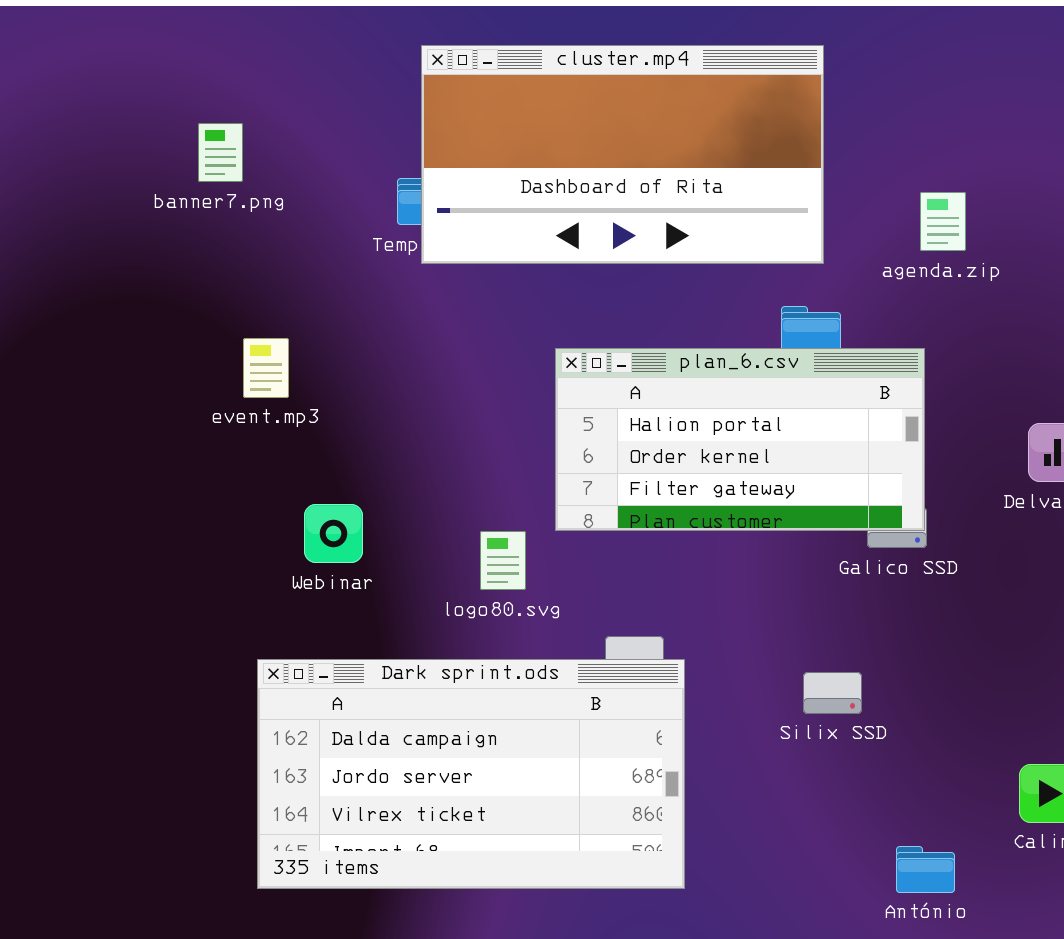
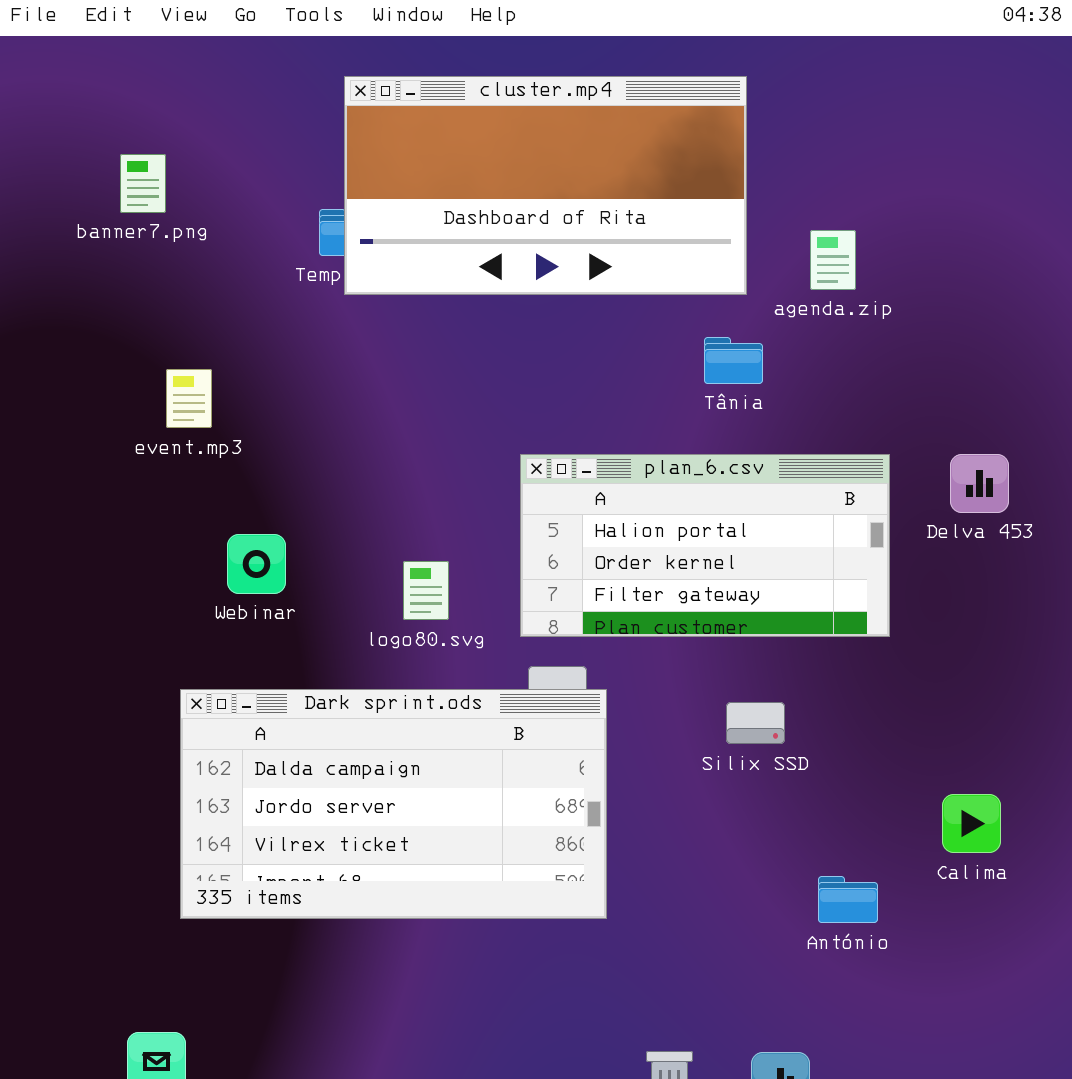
agenda.zip: [920,192,966,251] -> [810,230,856,290], moved
plan_6.csv: [555,348,925,531] -> [520,454,890,637], moved

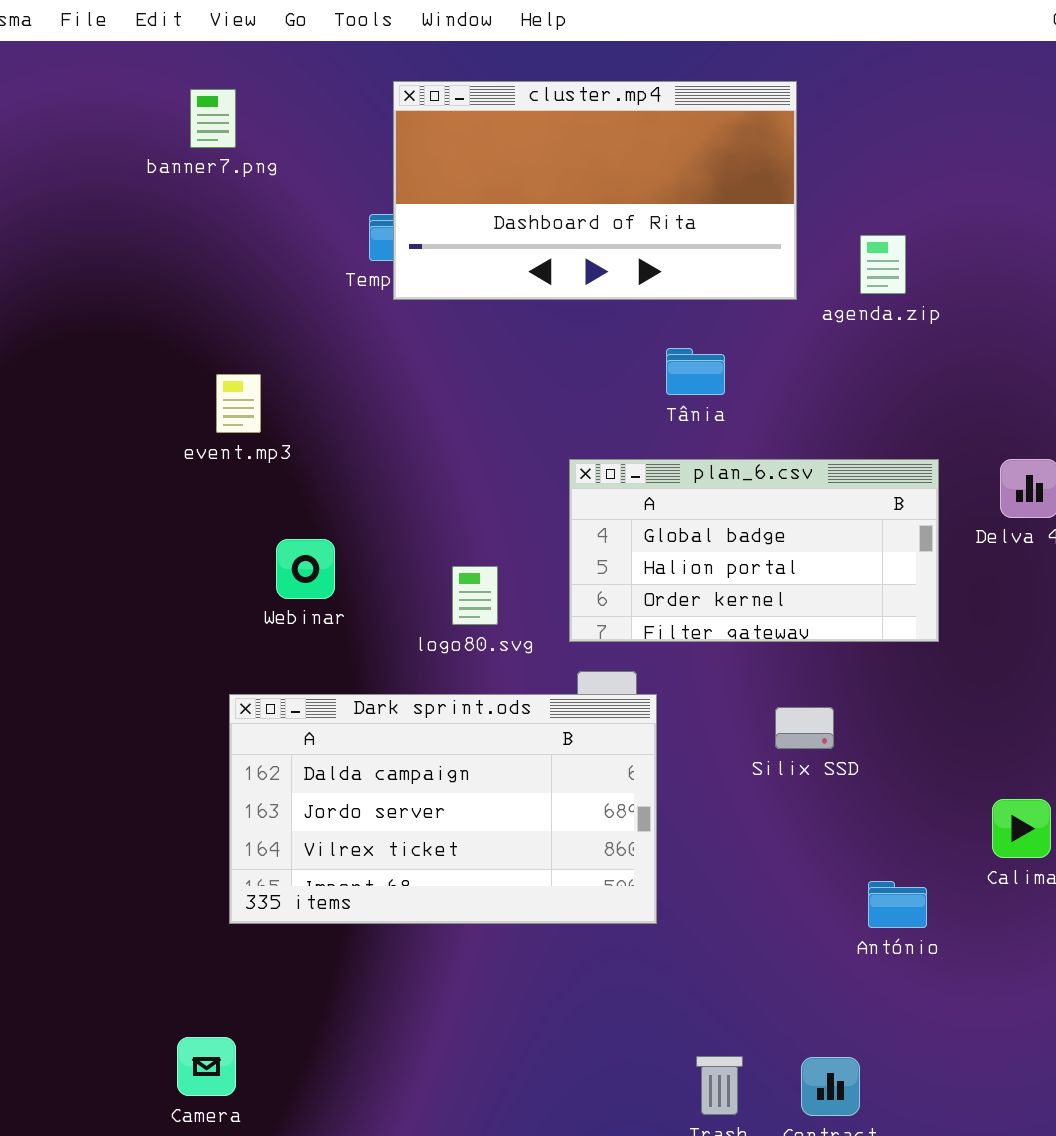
banner7.png: [120,154,166,213] -> [190,89,236,148], moved
Tânia: [704,337,763,384] -> [666,348,725,395], moved
plan_6.csv: [520,454,890,637] -> [569,459,939,642], scrolled up 1 row

